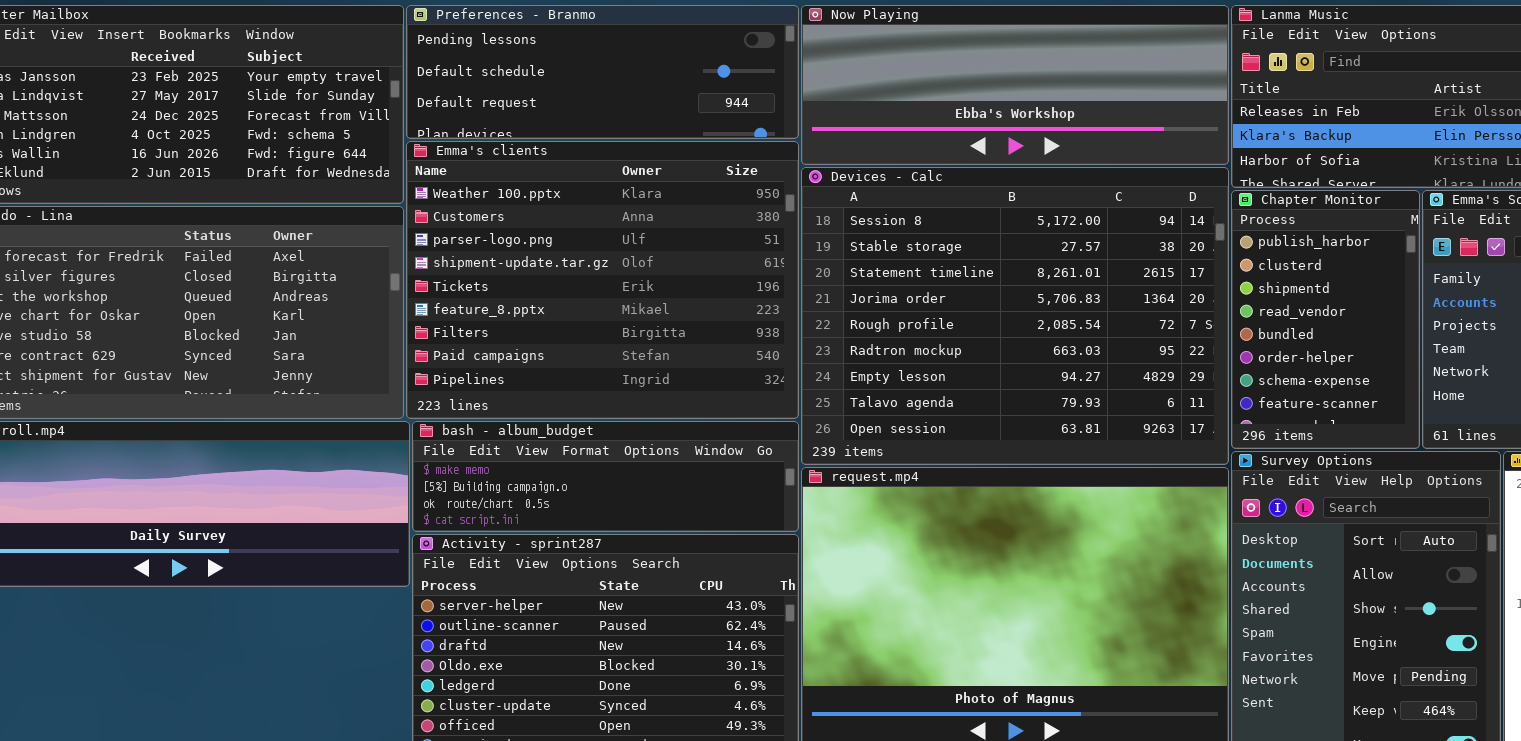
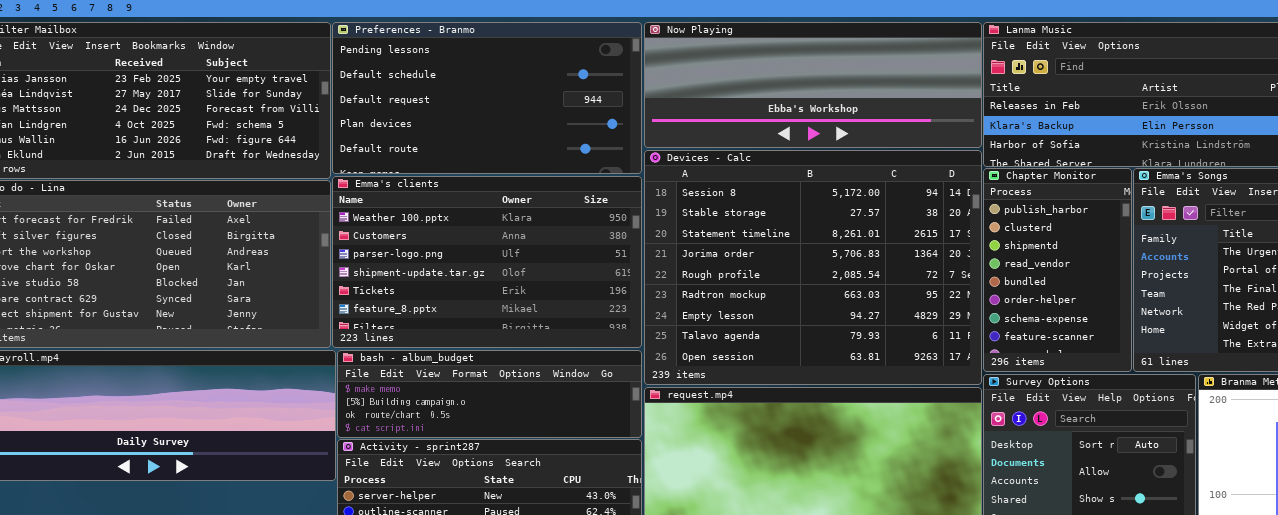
Preferences - Branmo: [406,5,799,139] -> [332,22,642,174], resized
Emma's clients: [406,141,799,419] -> [332,176,642,348], resized

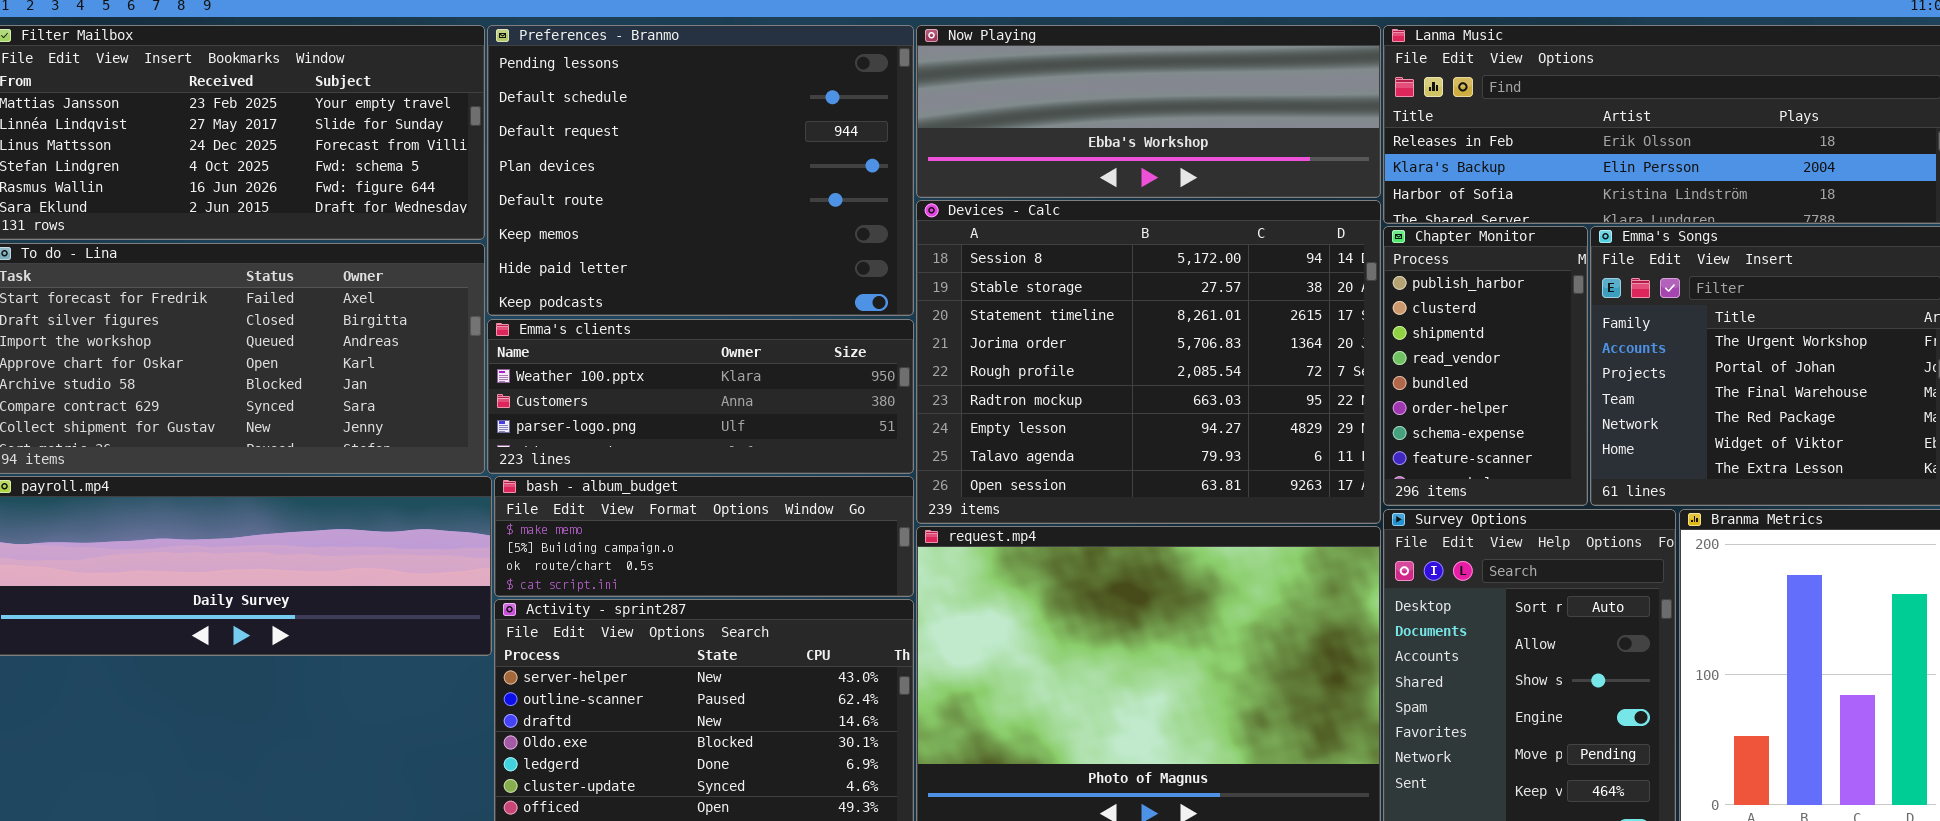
Preferences - Branmo: [332,22,642,174] -> [487,25,914,316], resized
Emma's clients: [332,176,642,348] -> [487,319,914,474], resized

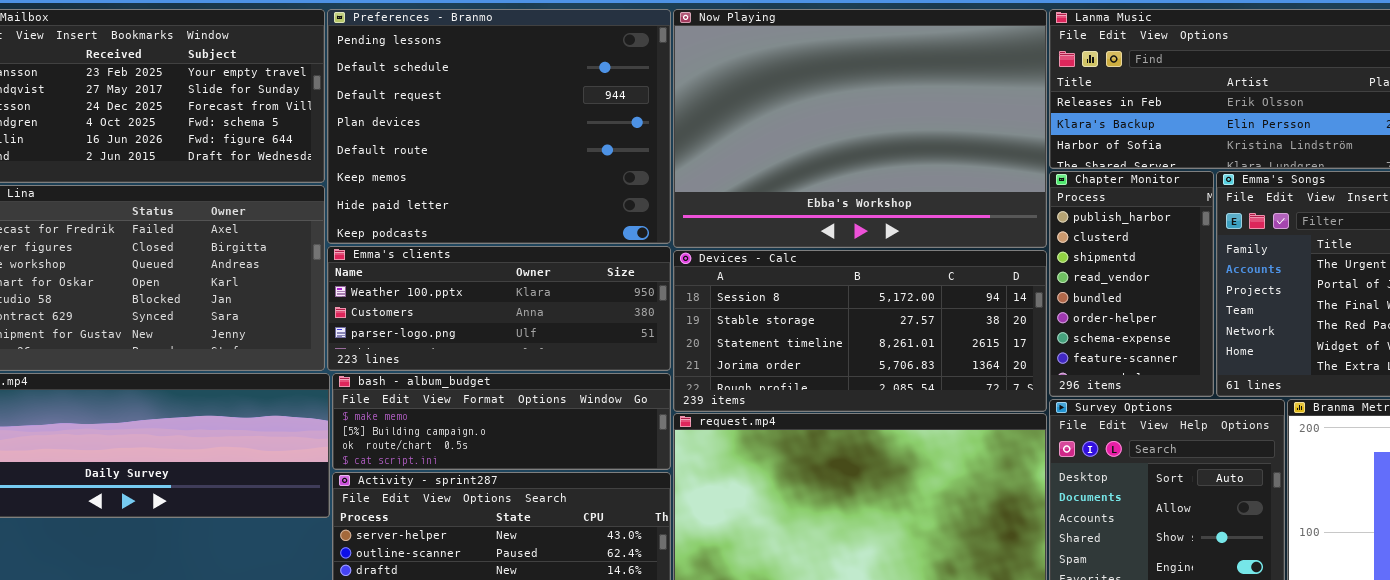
Now Playing: [916,25,1381,198] -> [673,9,1047,248], resized
Devices - Calc: [916,200,1381,524] -> [673,250,1047,412], resized

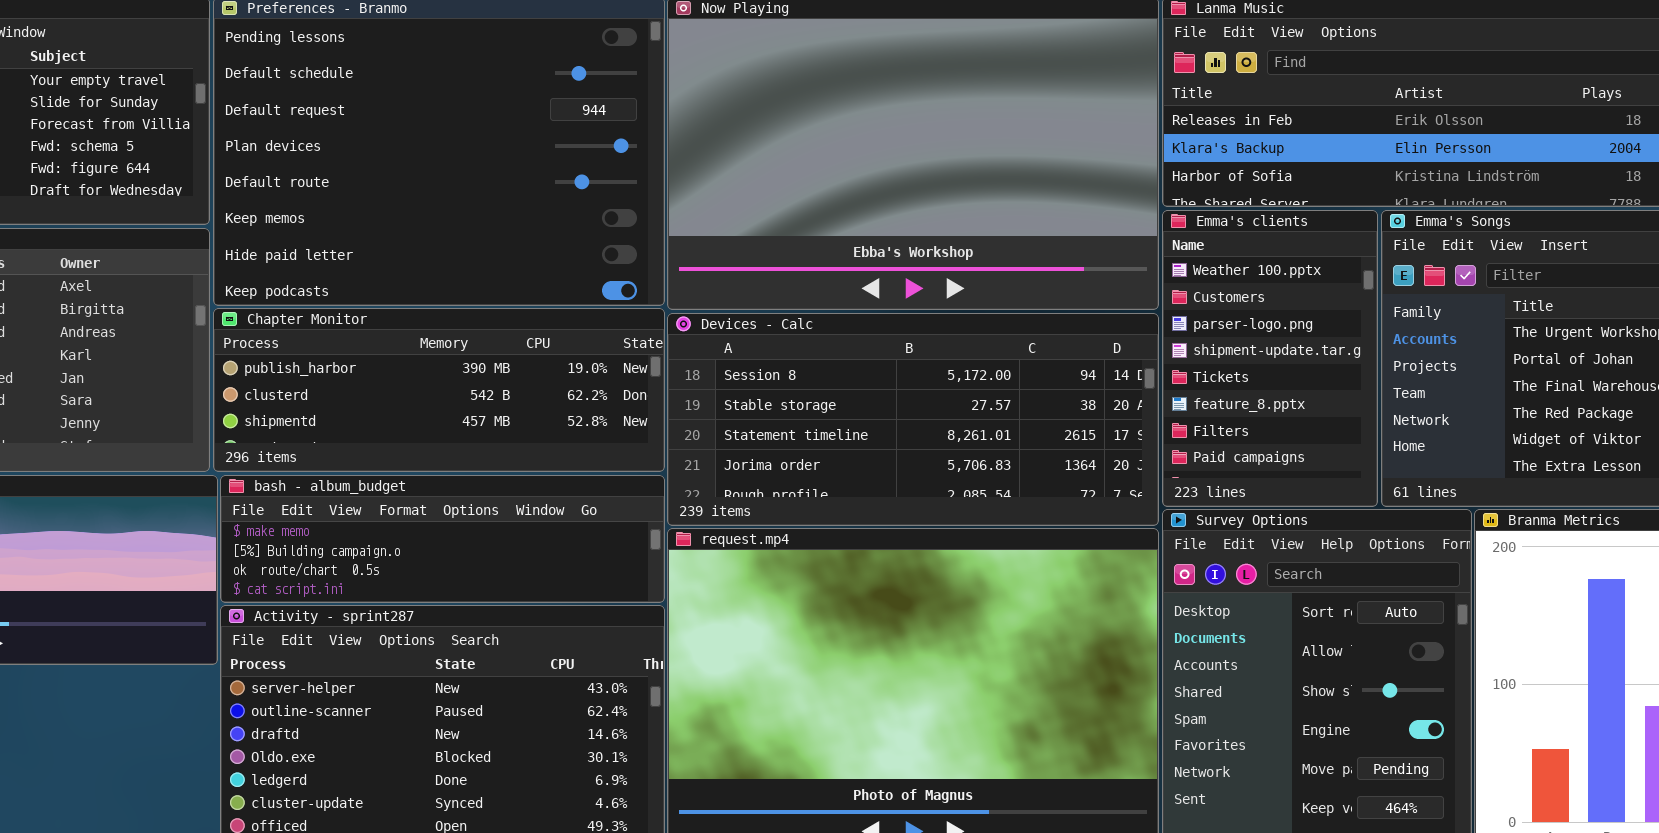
Chapter Monitor: [1049,171,1214,397] -> [213,308,665,472], moved, resized
Emma's clients: [327,246,671,371] -> [1162,210,1378,507], moved, resized

